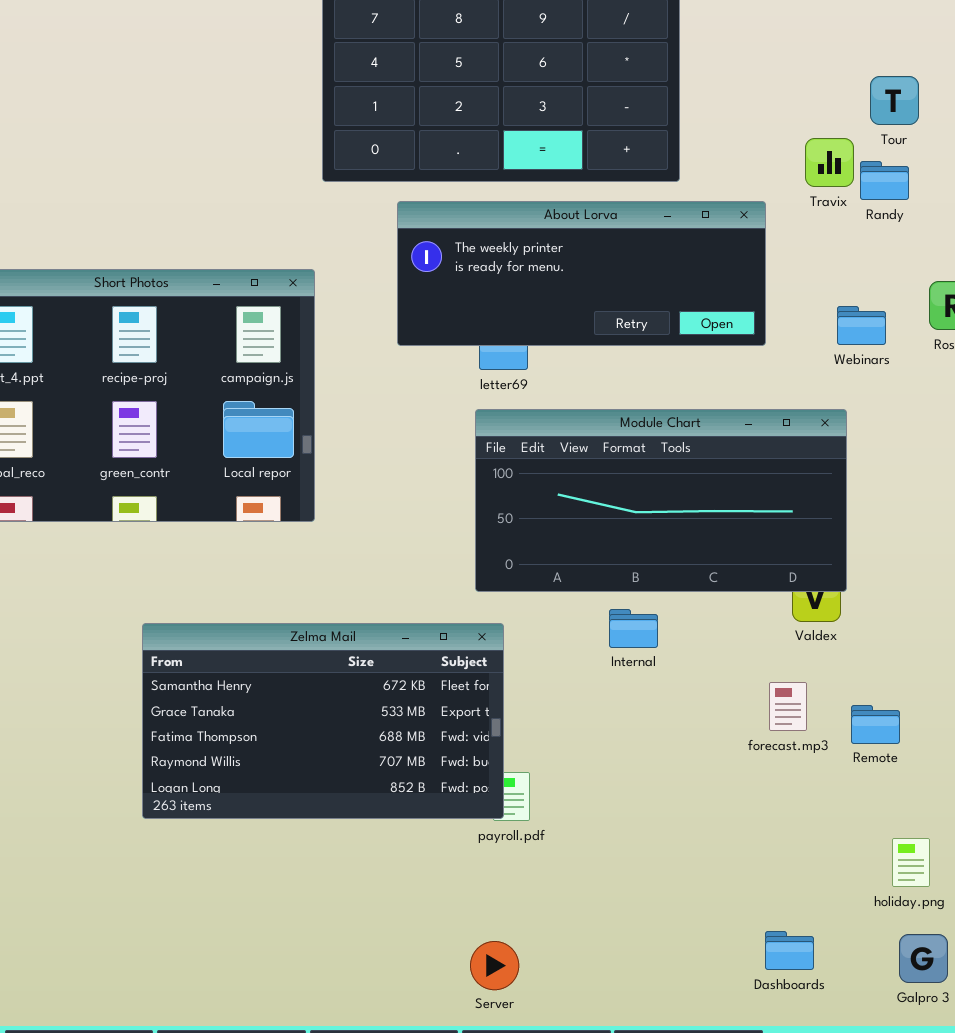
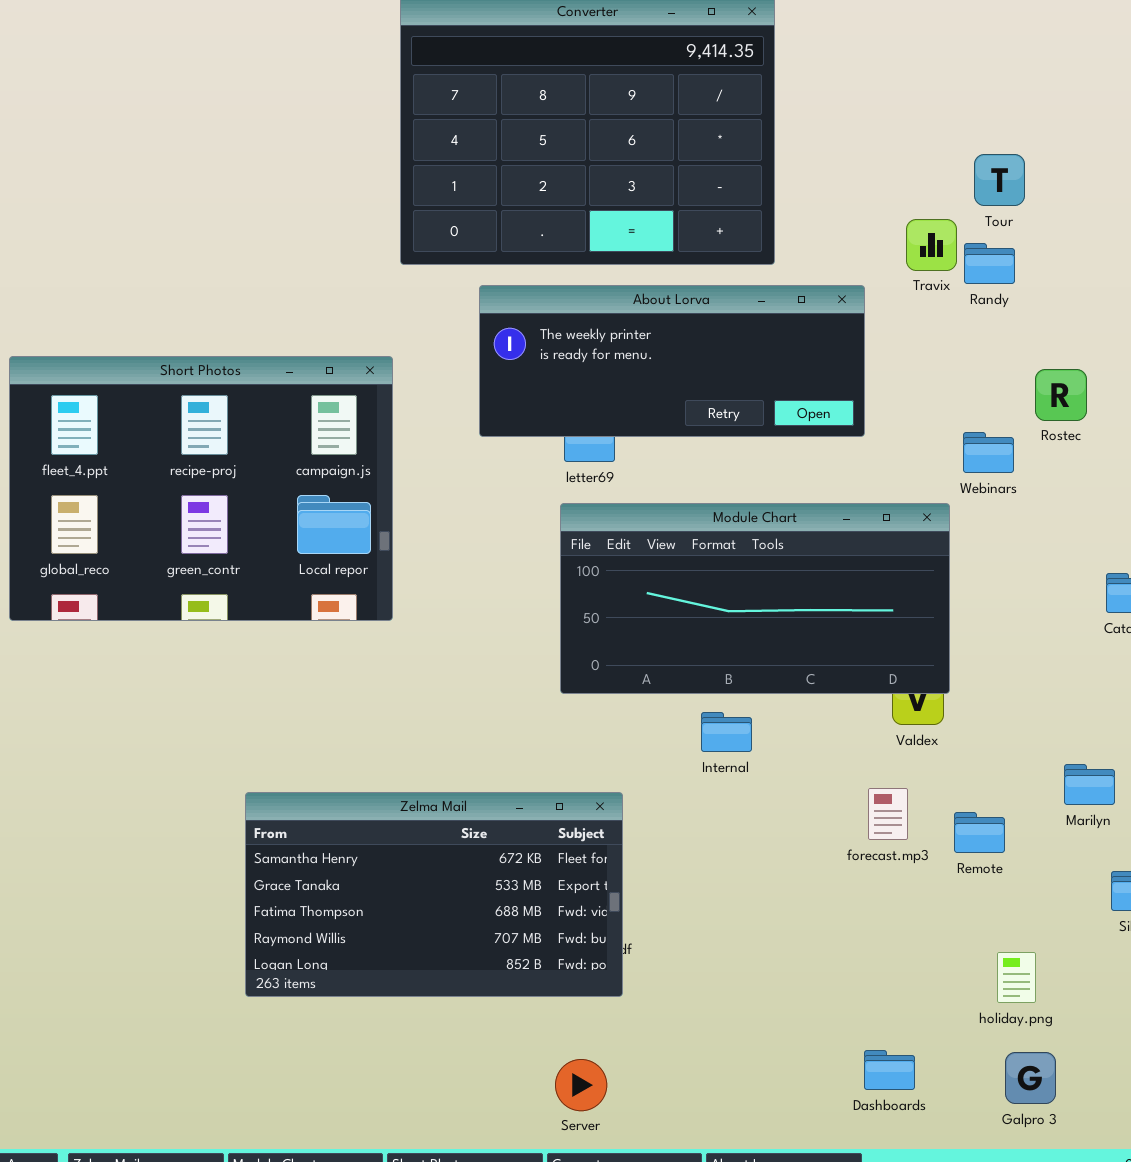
Webinars: [837,306,886,345] -> [963,432,1014,473], moved
Zelma Mail: [142,623,504,819] -> [245,792,623,997], moved

